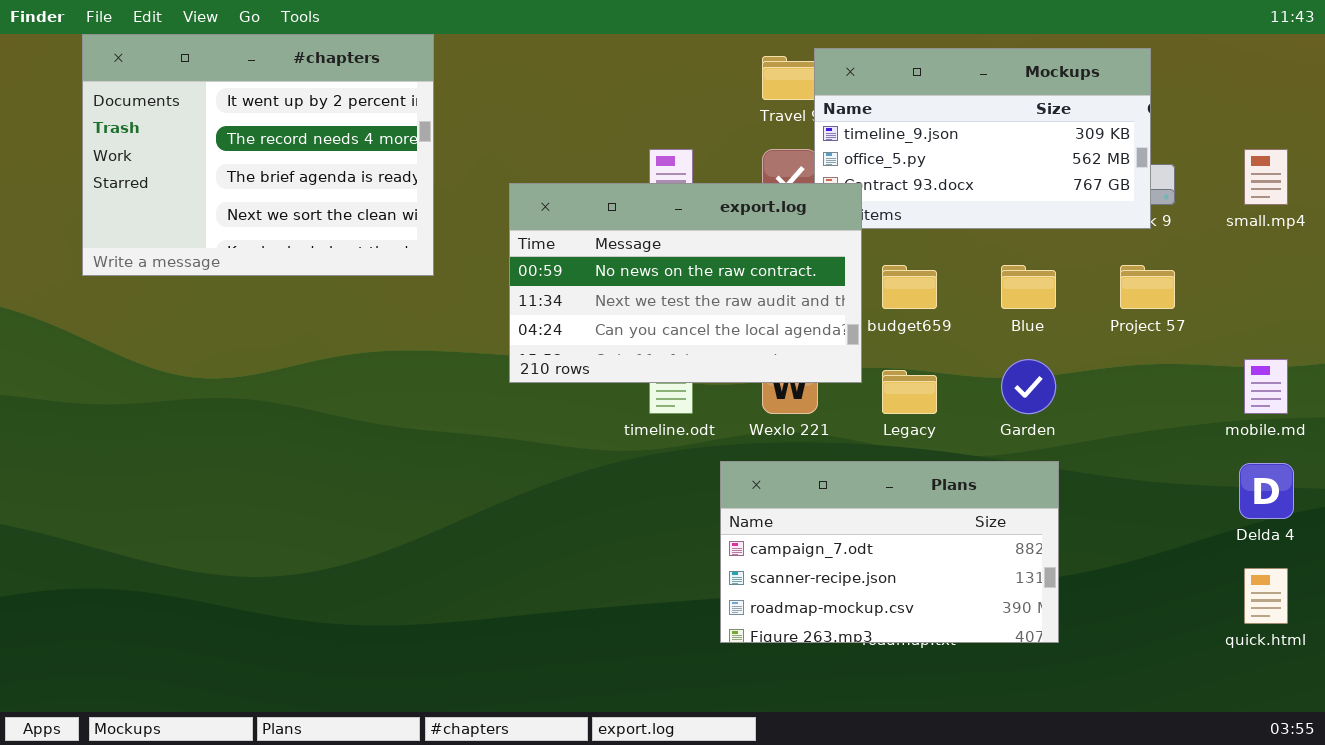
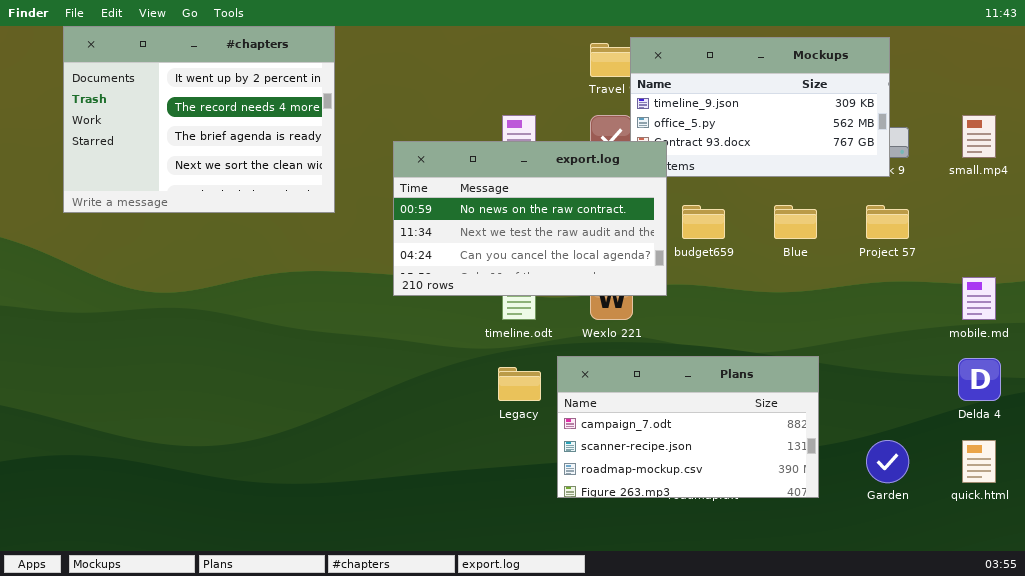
Garden: [1001,359,1056,414] -> [866,440,909,483], moved
Legacy: [882,370,937,414] -> [498,367,541,401], moved

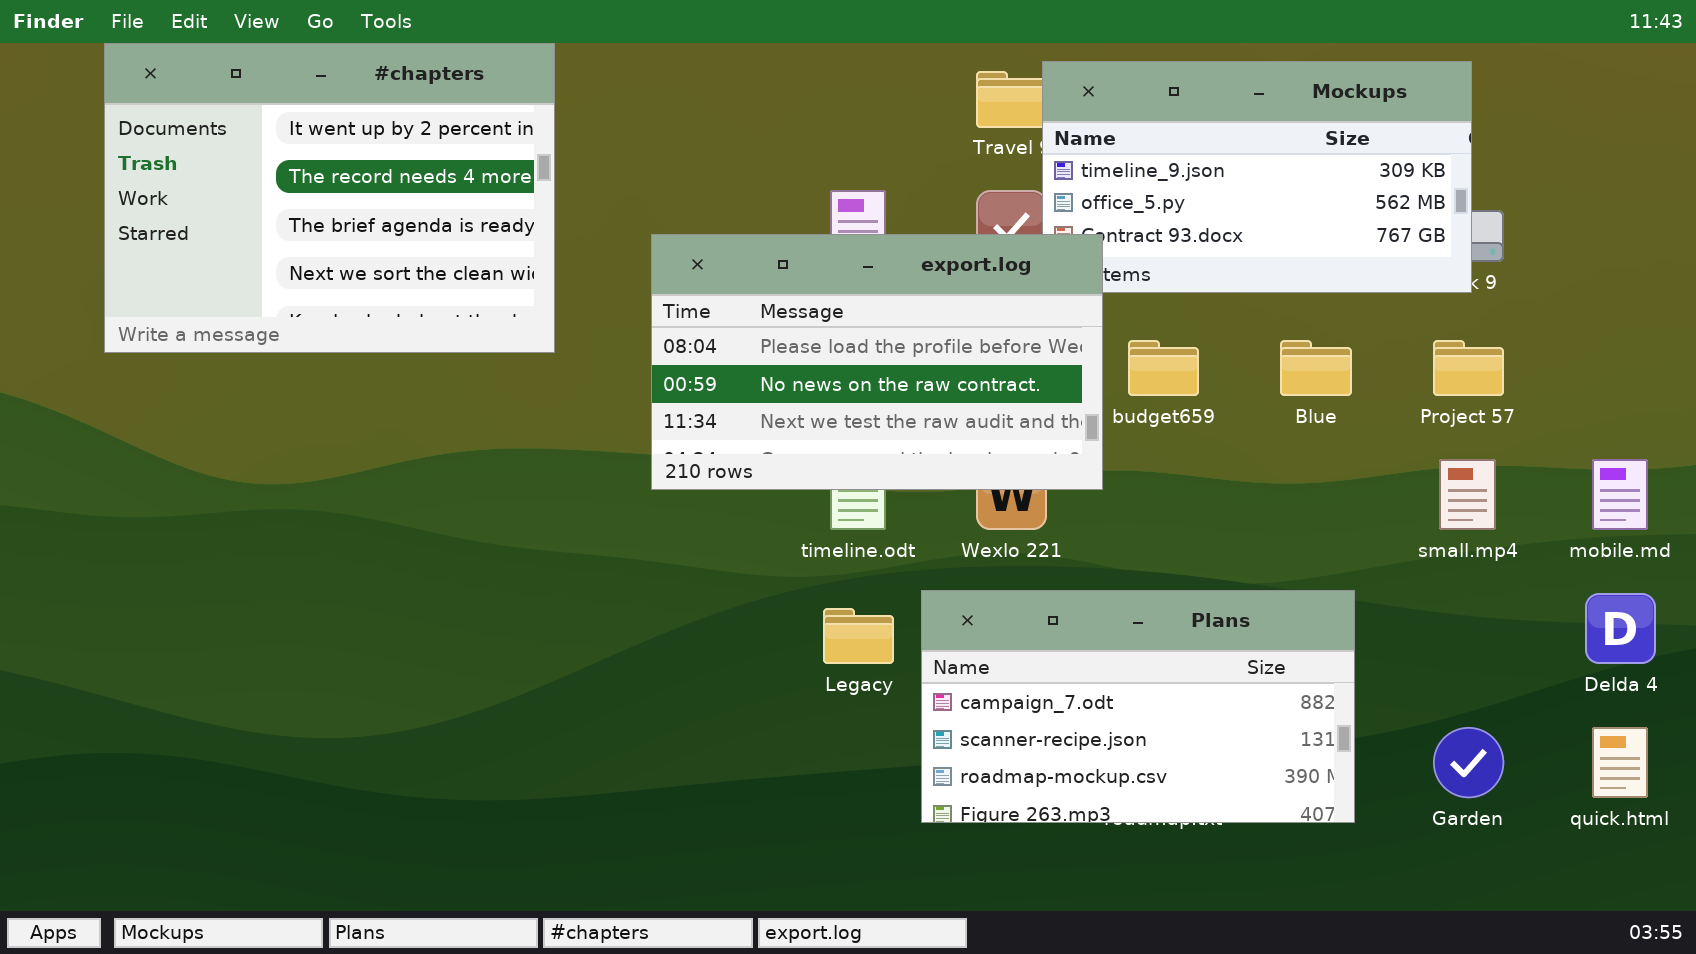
small.mp4: [962,115,996,158] -> [1439,459,1496,530], moved
export.log: [393,141,667,296] -> [651,234,1103,490], scrolled up 1 row

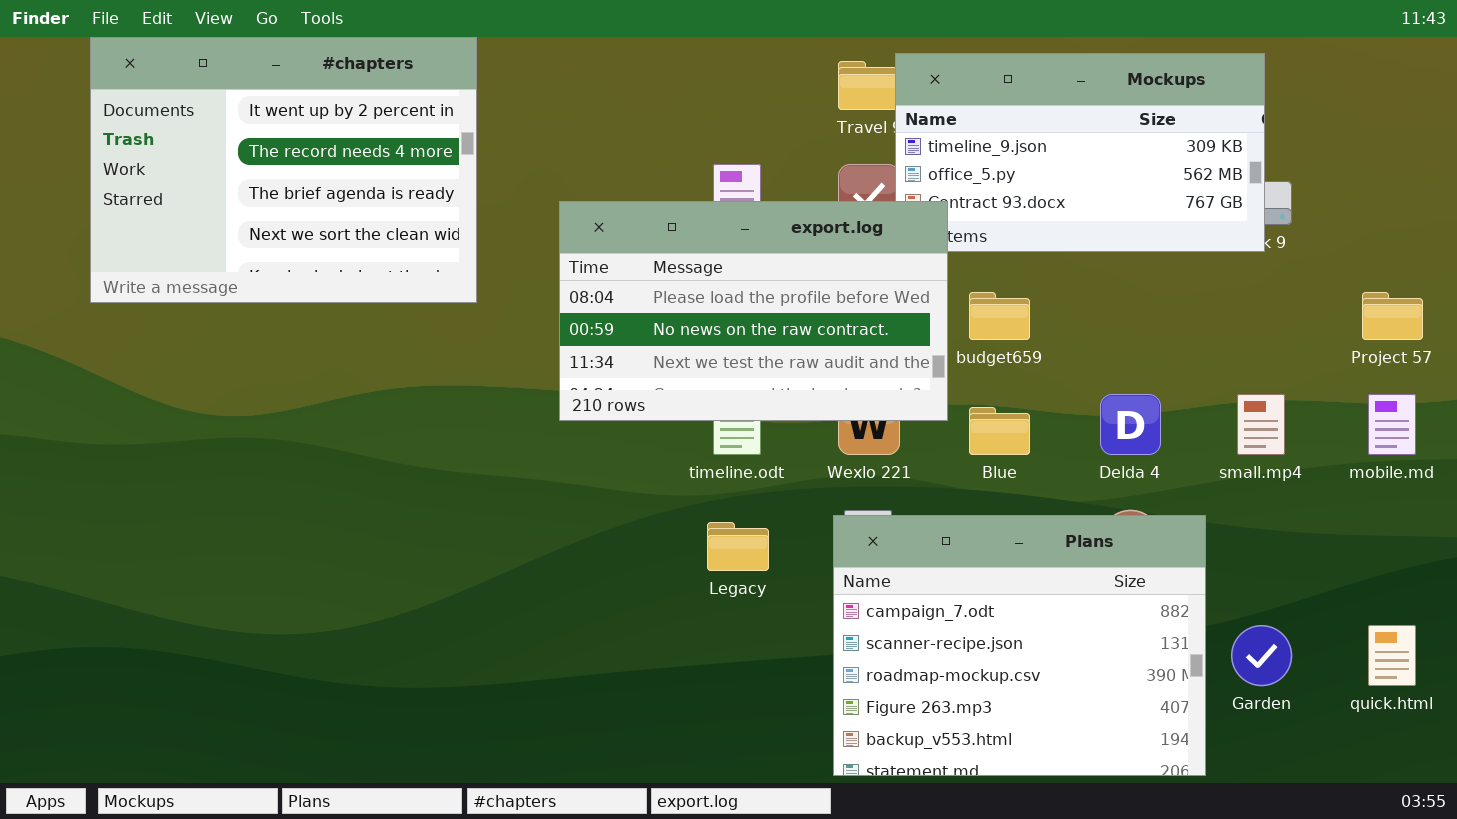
Blue: [1280,340,1352,396] -> [969,407,1030,455], moved
Project 57: [1433,340,1504,396] -> [1362,292,1423,340], moved
Plans: [921,590,1355,823] -> [833,515,1206,776], moved, resized
Delda 4: [1585,593,1656,664] -> [1100,394,1161,455], moved

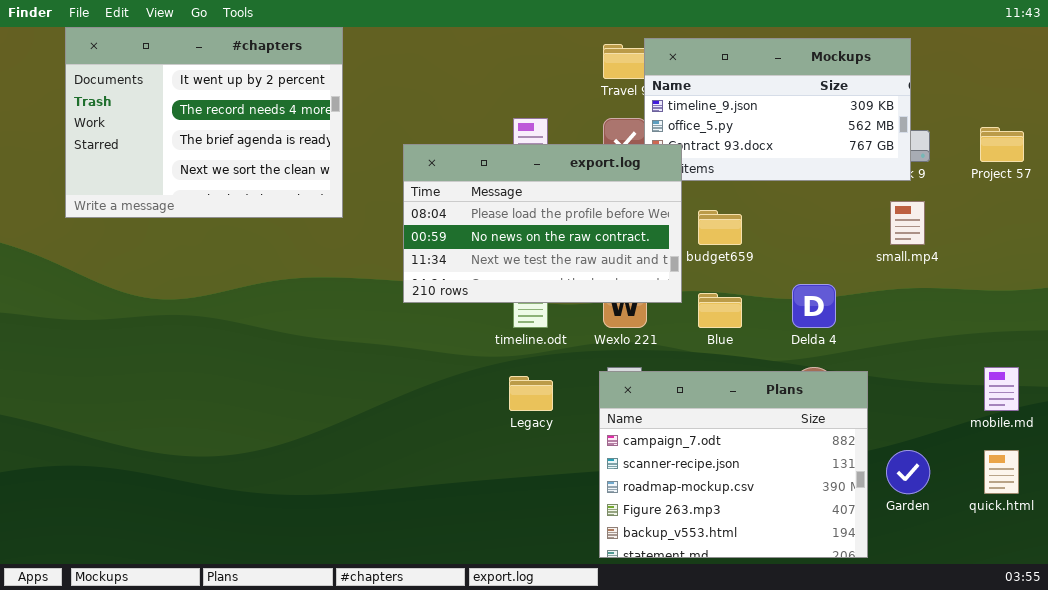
Project 57: [1362,292,1423,340] -> [980,127,1024,162], moved
small.mp4: [1237,394,1285,455] -> [890,201,925,245], moved
mobile.md: [1368,394,1416,455] -> [984,367,1019,411], moved

